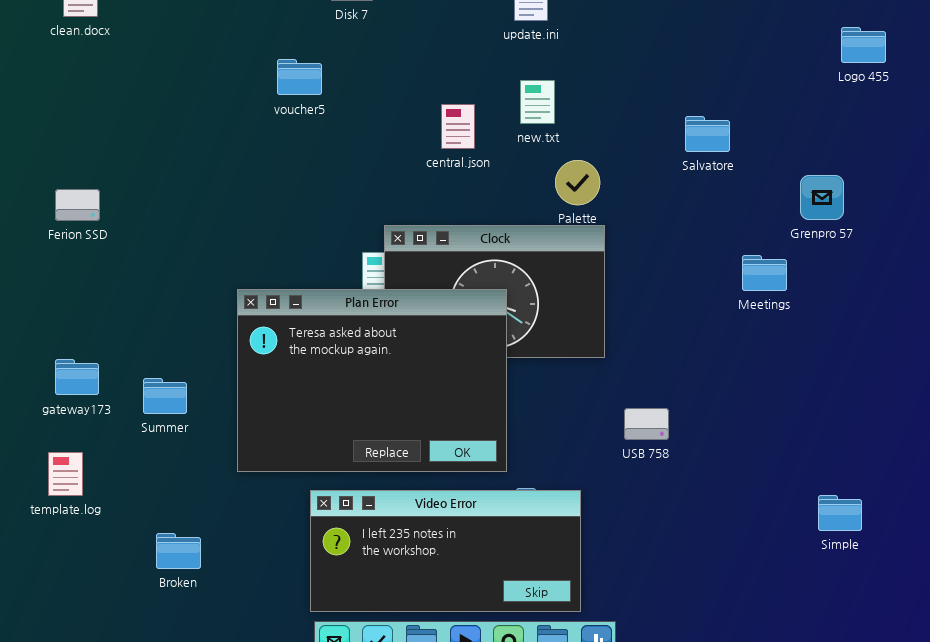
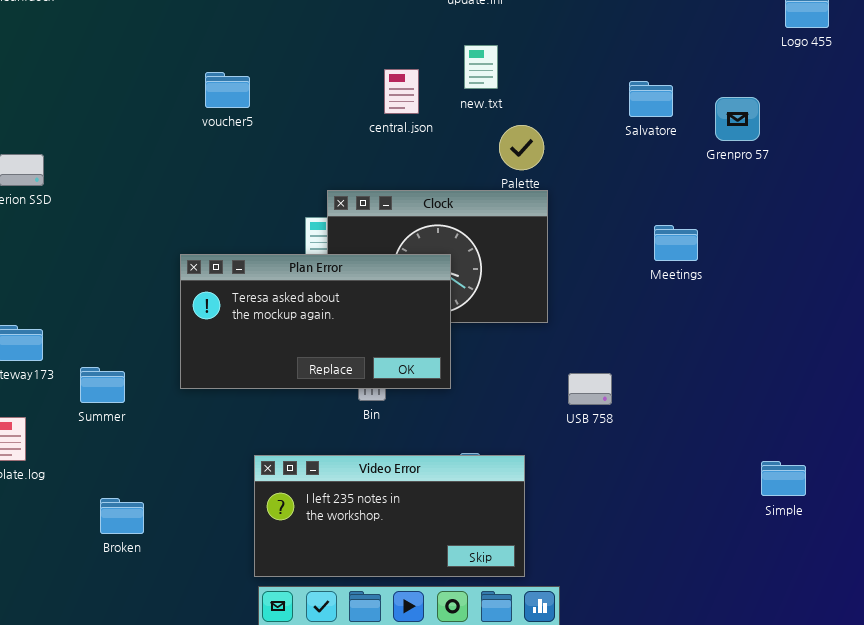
voucher5: [277,59,322,95] -> [205,72,250,108], moved
Grenpro 57: [800,175,844,220] -> [715,97,760,141], moved
Meetings: [742,255,787,291] -> [654,225,698,261], moved
Plan Error: [237,289,507,472] -> [180,254,451,389], resized
Summer: [143,378,187,414] -> [80,367,125,403], moved

